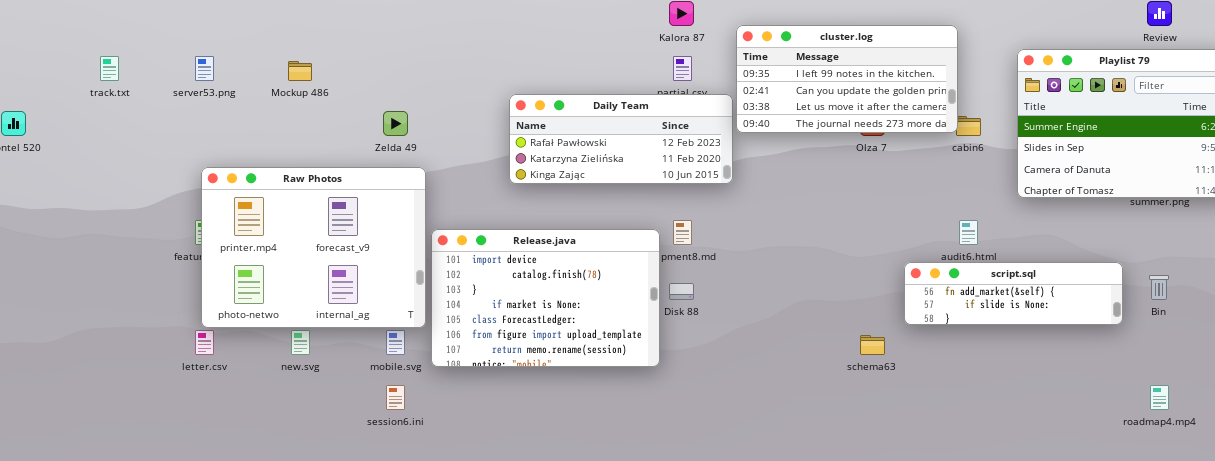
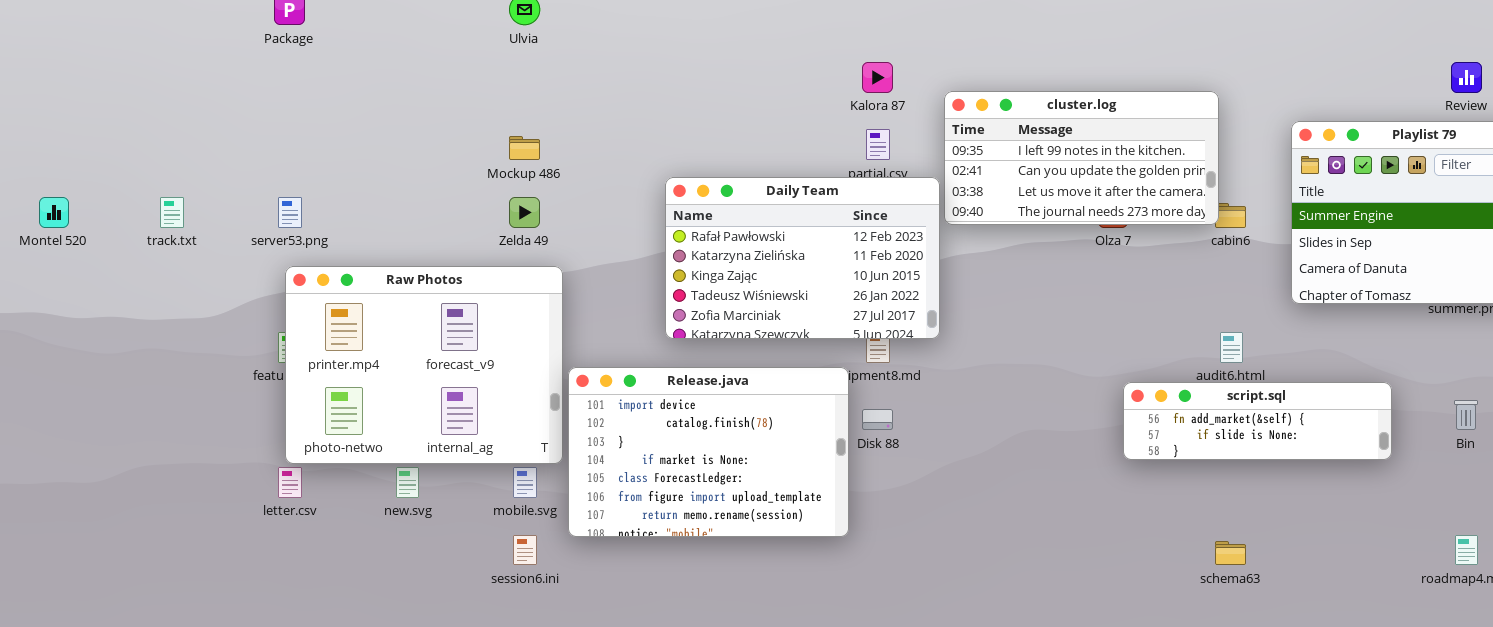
track.txt: [100,56,119,81] -> [160,197,184,228], moved
server53.png: [195,56,214,81] -> [278,197,302,228], moved
Mockup 486: [288,61,312,81] -> [509,136,540,160], moved
Daily Team: [509,94,733,184] -> [665,177,940,339], resized
Release.java: [431,229,660,367] -> [568,367,849,537], moved
script.sql: [904,262,1123,325] -> [1123,382,1392,460], moved
schema63: [860,335,885,355] -> [1215,541,1246,565], moved

